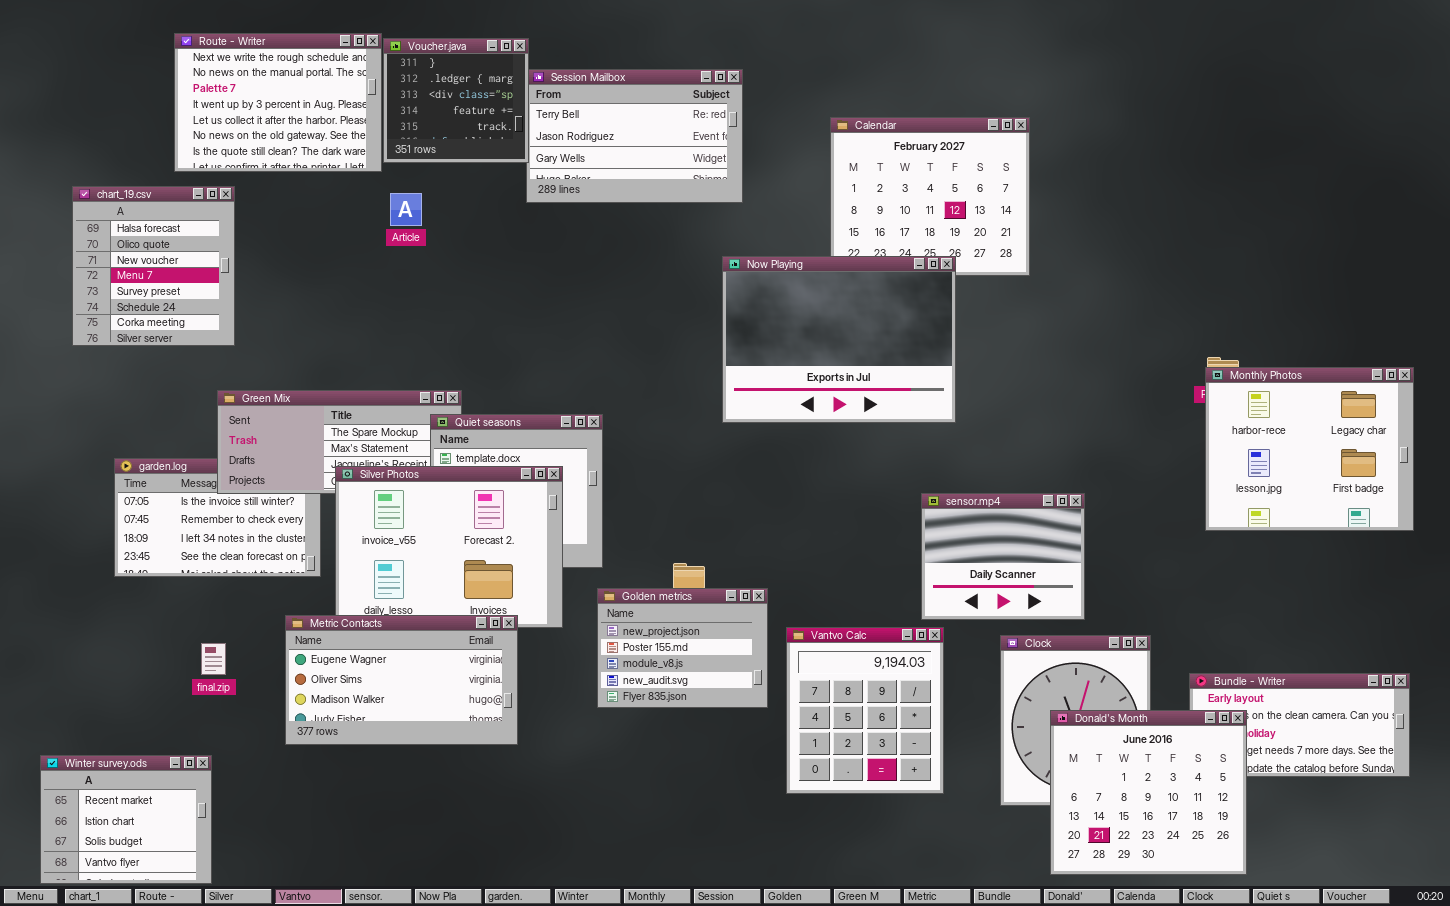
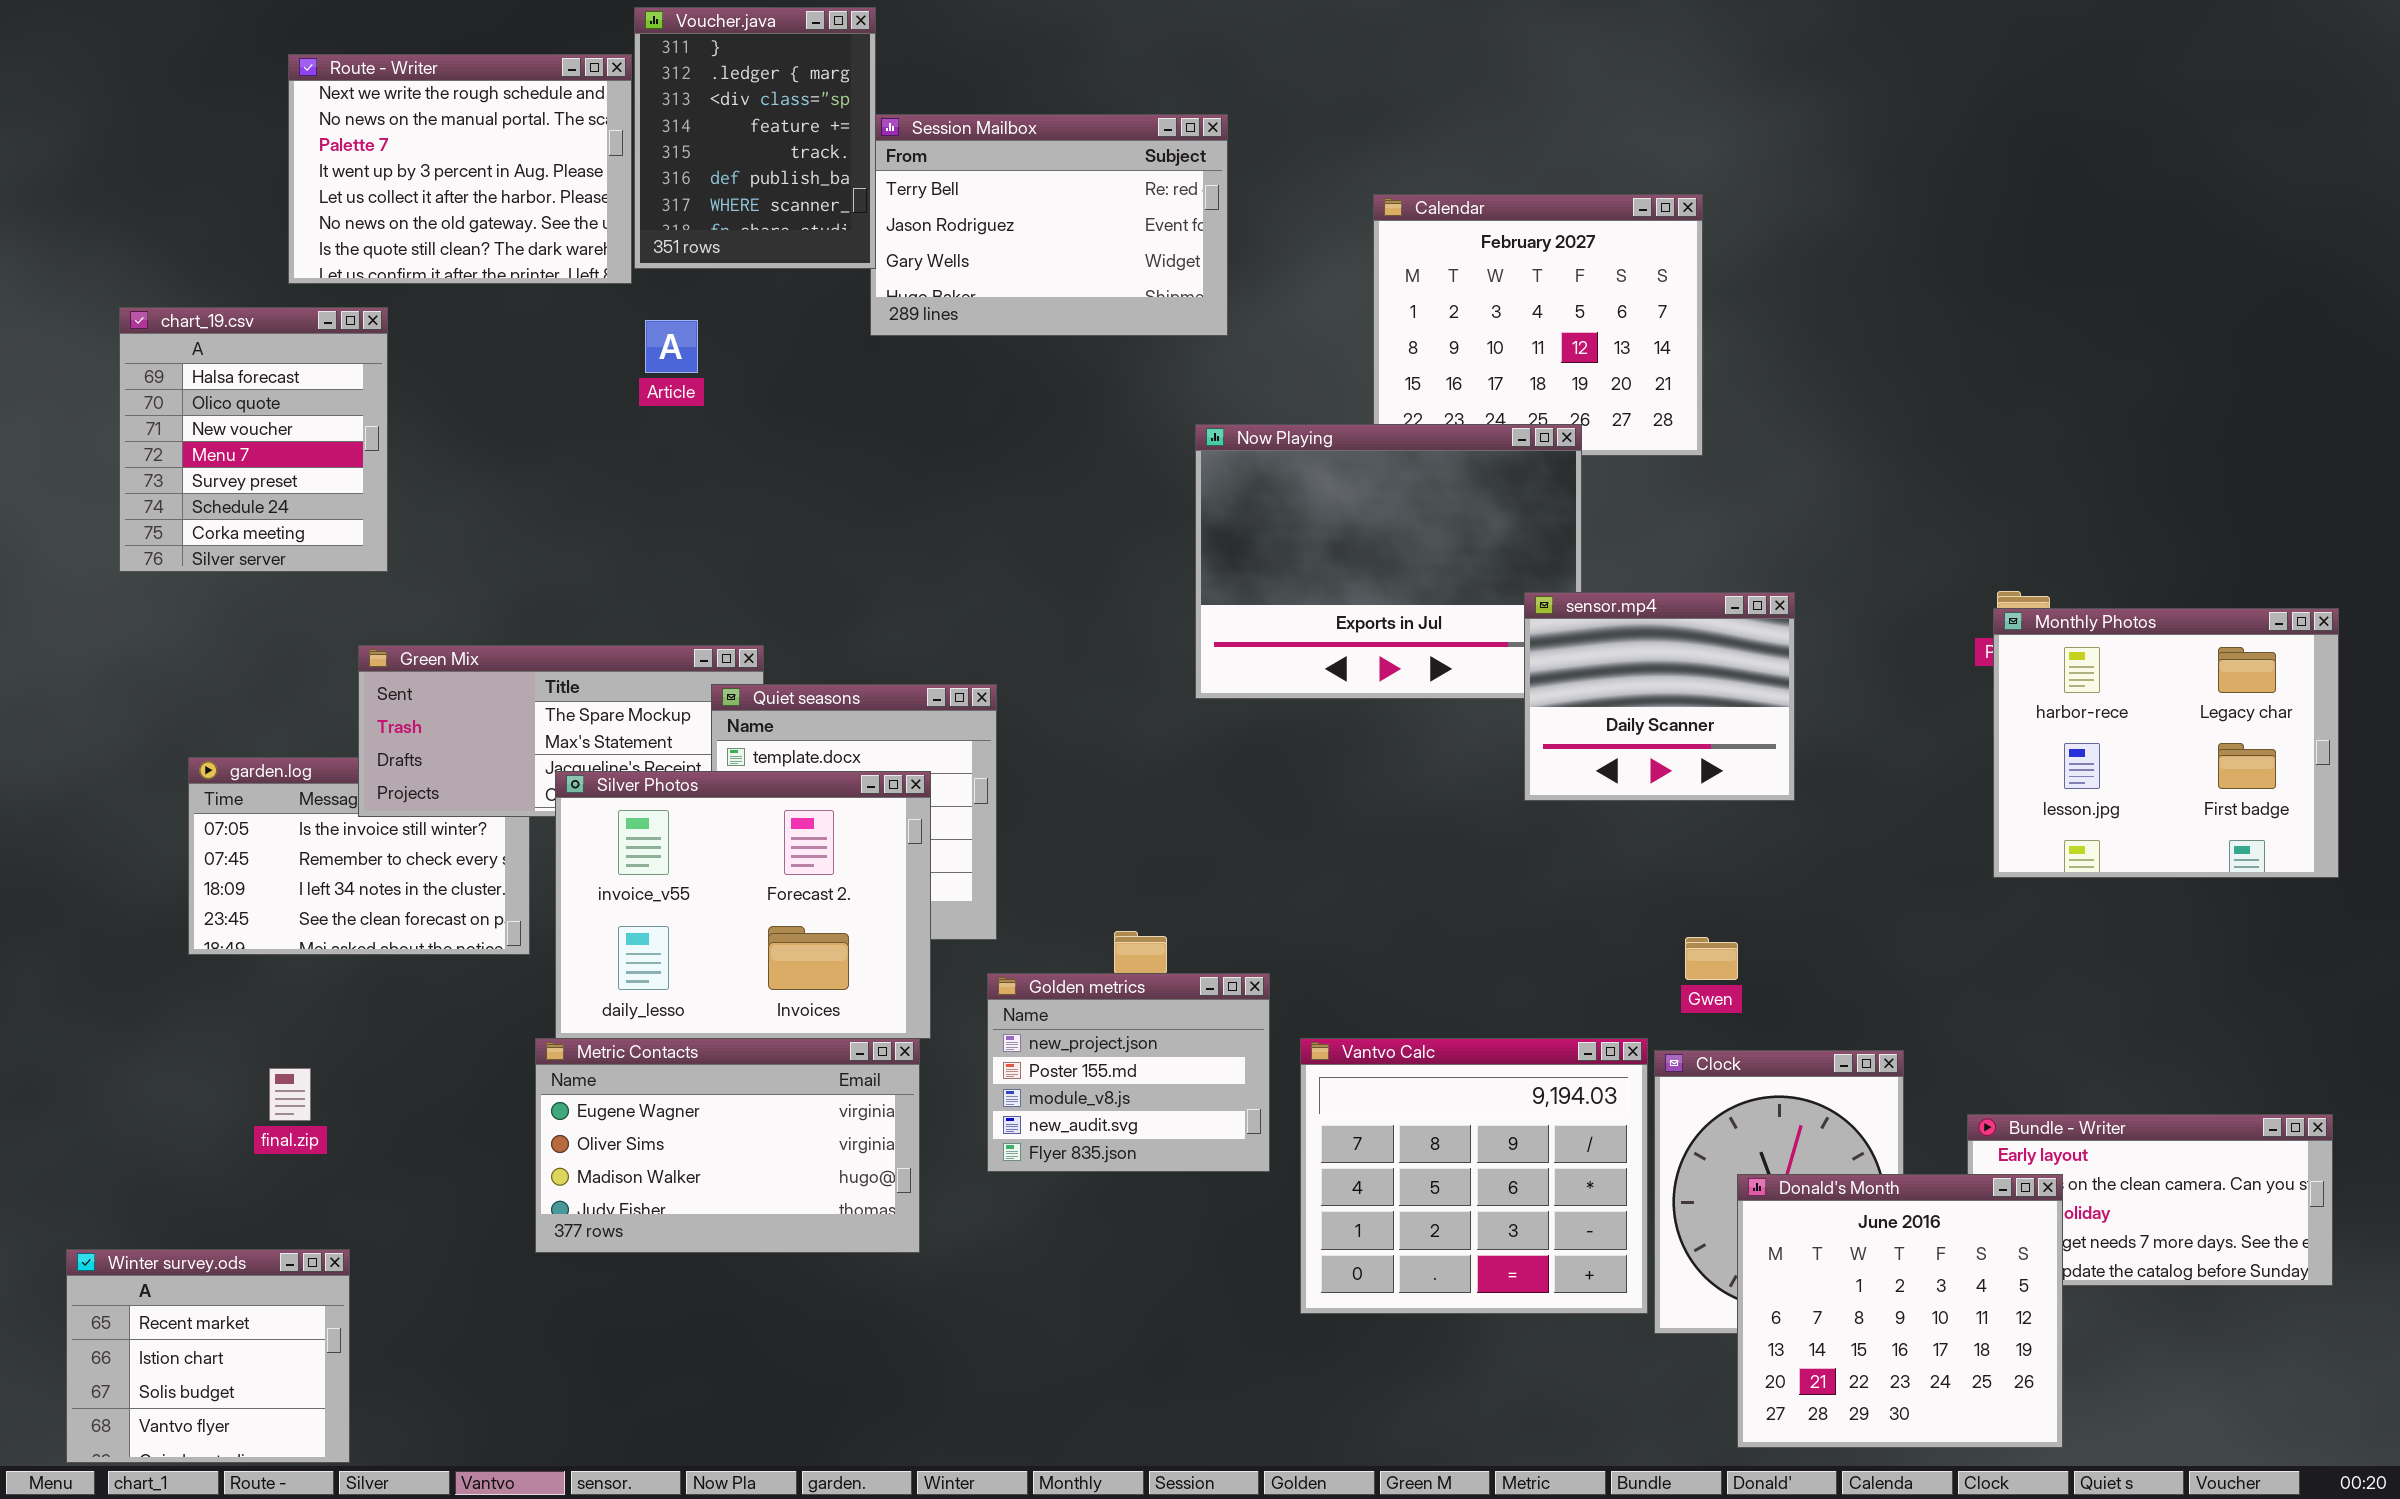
Voucher.java: [383,38,529,163] -> [634,7,876,269], resized
sensor.mp4: [921,493,1085,620] -> [1524,592,1795,801], moved
Metric Contacts: [285,615,518,745] -> [535,1038,920,1253], moved
Vantvo Calc: [786,627,944,794] -> [1300,1038,1648,1314], resized
final.zip: [201,643,226,675] -> [269,1068,311,1121], moved

